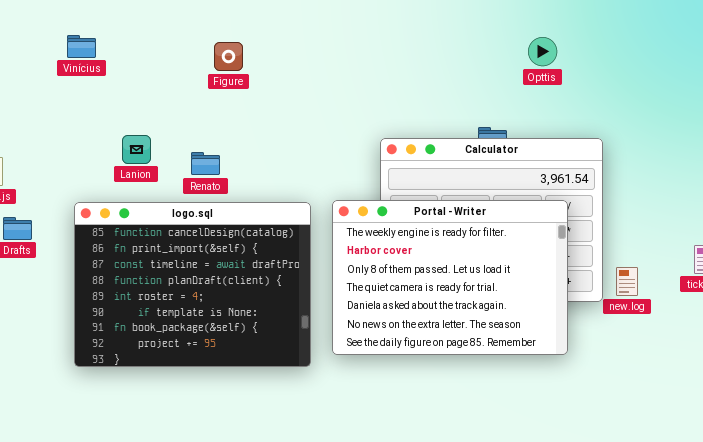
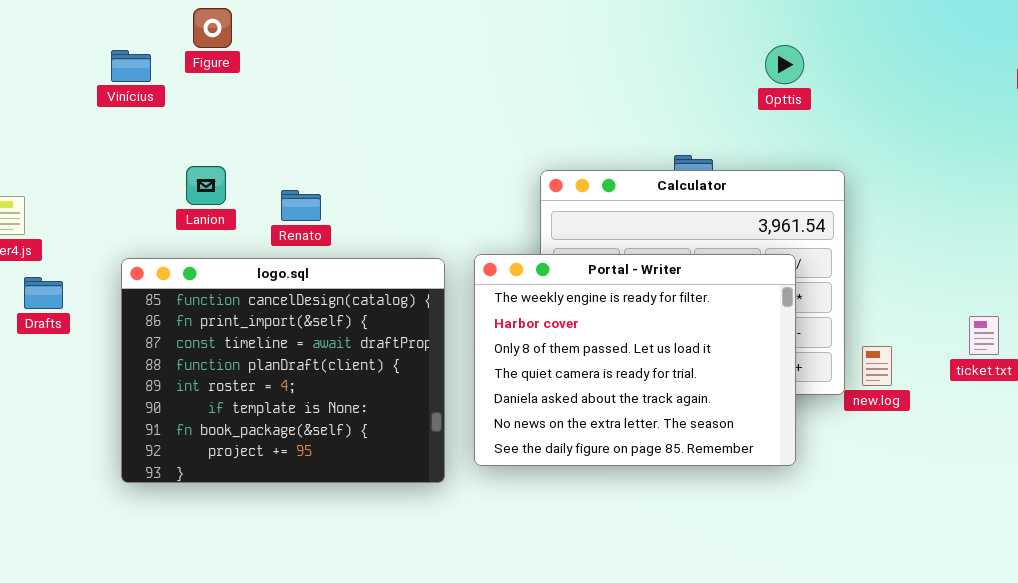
Vinícius: [67,35,96,58] -> [111,50,151,82], moved
Opttis: [528,37,557,66] -> [765,45,804,84], moved
Figure: [214,42,243,71] -> [193,8,232,48], moved

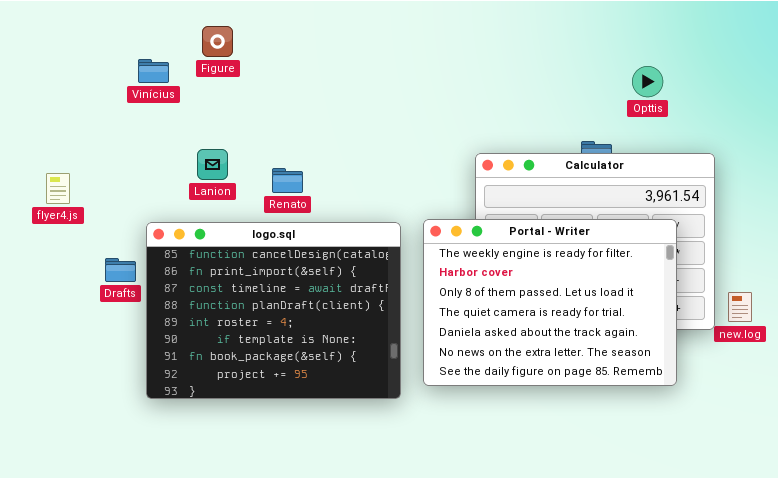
Opttis: [765,45,804,84] -> [632,66,663,97], moved
Drafts: [24,277,63,309] -> [105,258,136,282], moved

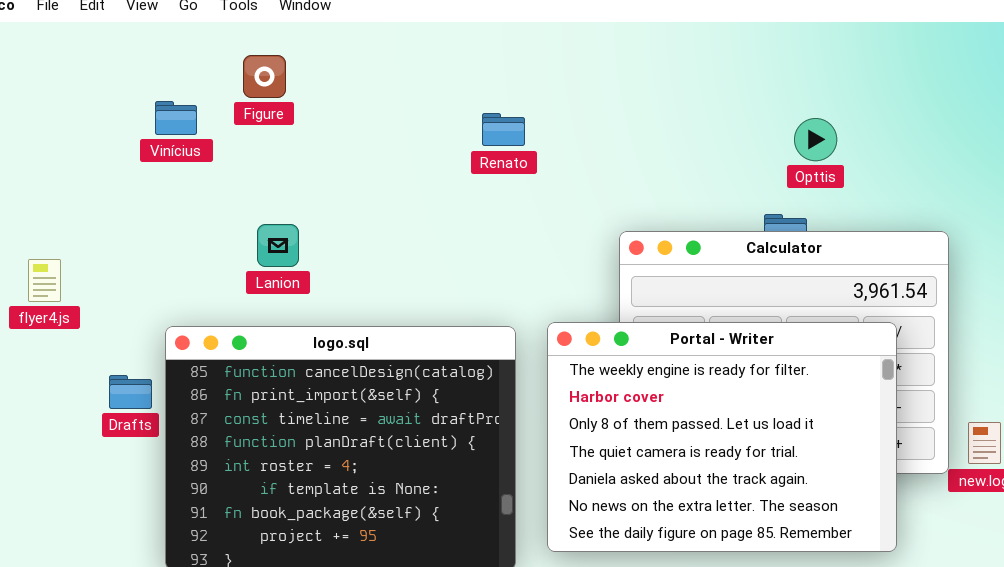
Opttis: [632,66,663,97] -> [794,118,837,161], moved
Lanion: [197,149,228,180] -> [257,224,299,267], moved
Renato: [272,168,303,193] -> [482,113,525,146], moved

